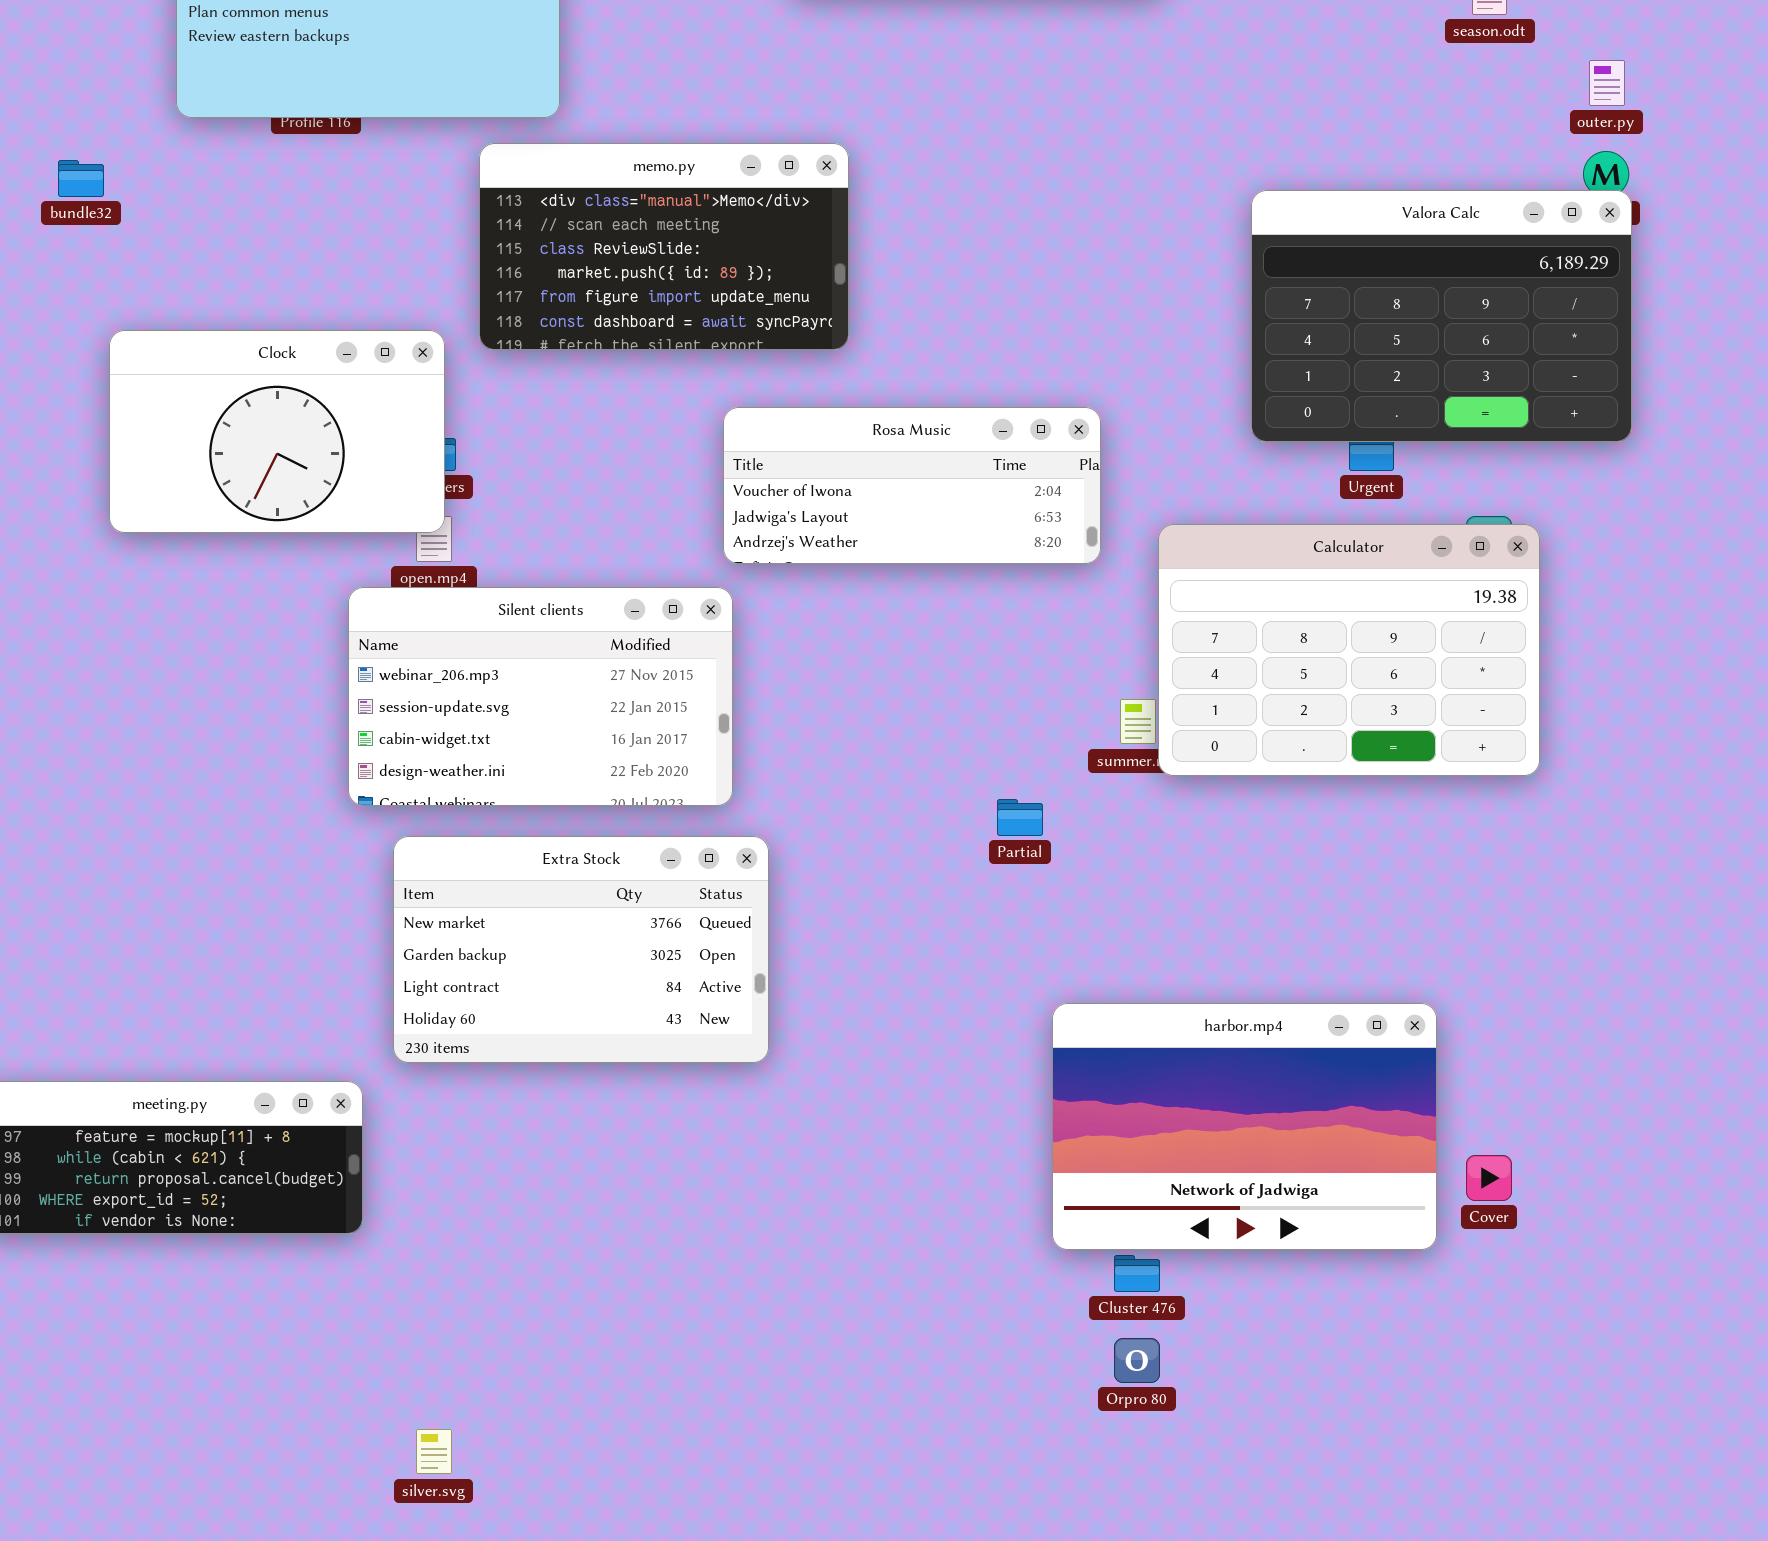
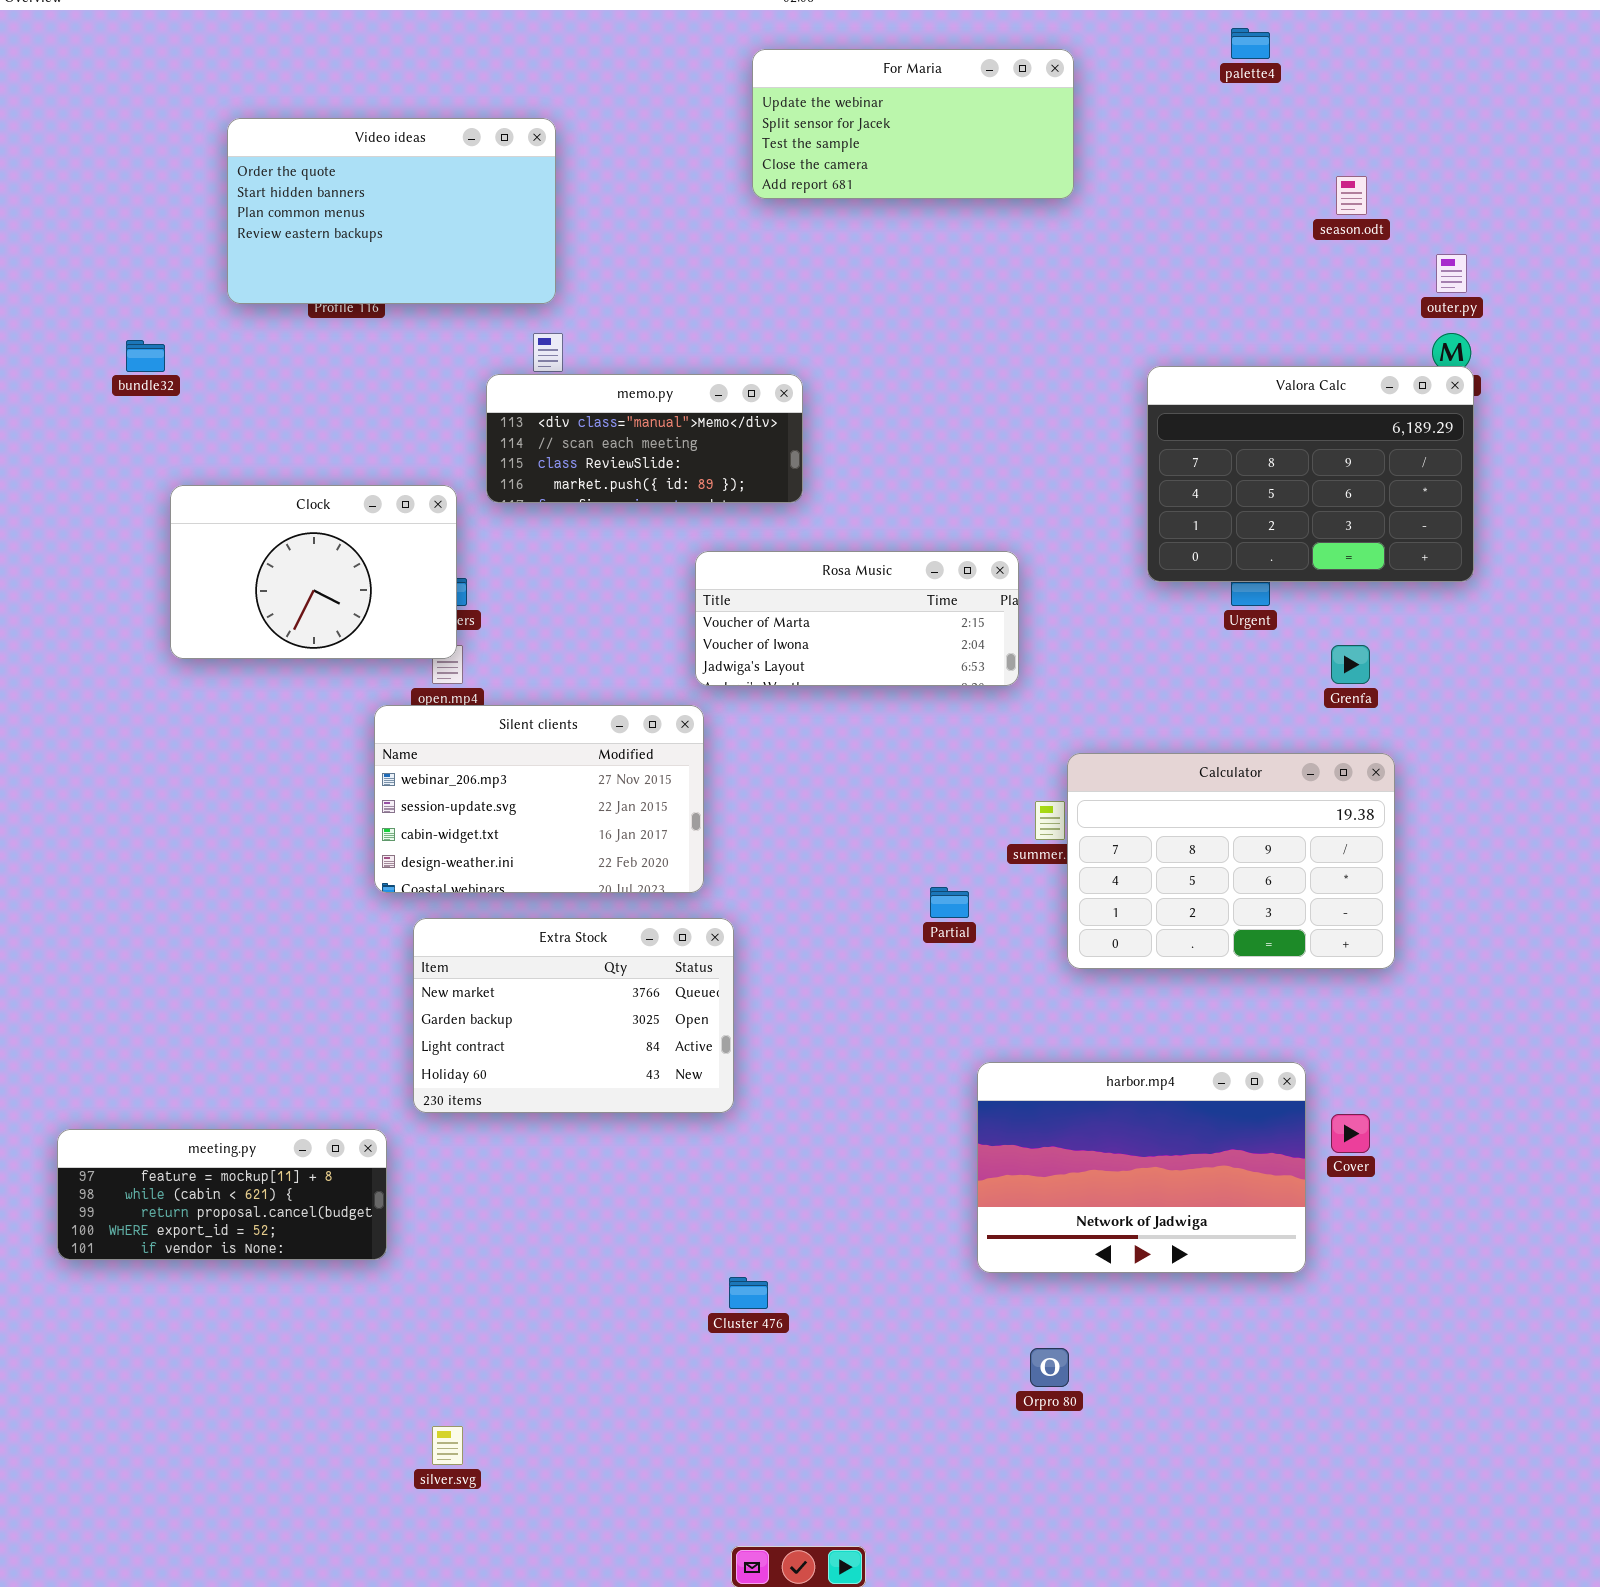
memo.py: [479,143,849,350] -> [486,374,803,503], resized
Rosa Music: [723,407,1101,564] -> [695,551,1019,686], scrolled up 1 row
Calculator: [1158,524,1540,776] -> [1067,753,1395,969], moved
Cover: [1466,1155,1512,1201] -> [1331,1114,1370,1153], moved
Cluster 476: [1114,1255,1160,1292] -> [729,1277,768,1309], moved

